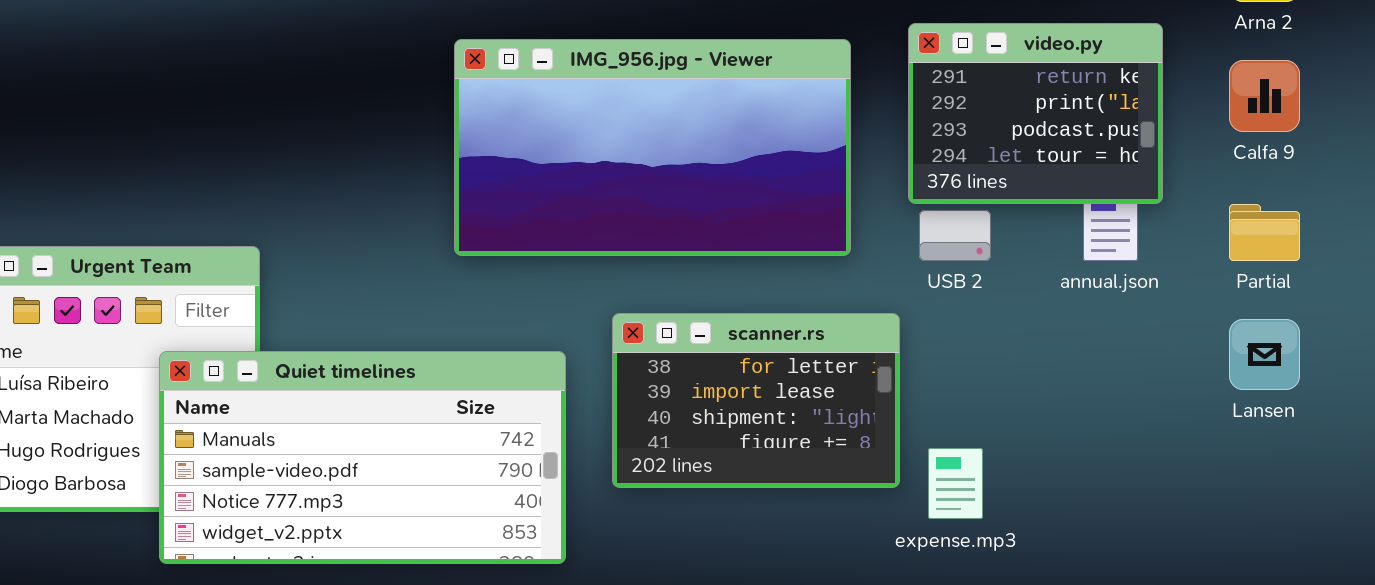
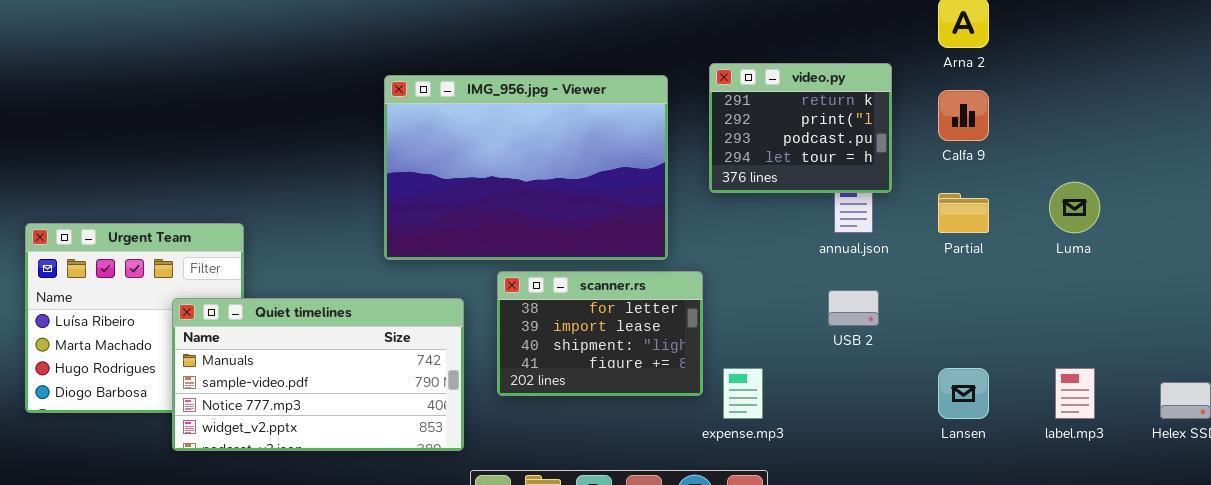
IMG_956.jpg - Viewer: [454,39,851,256] -> [384,75,668,260], resized
USB 2: [919,210,991,261] -> [828,290,879,326], moved
Lansen: [1229,319,1300,390] -> [938,368,989,419], moved

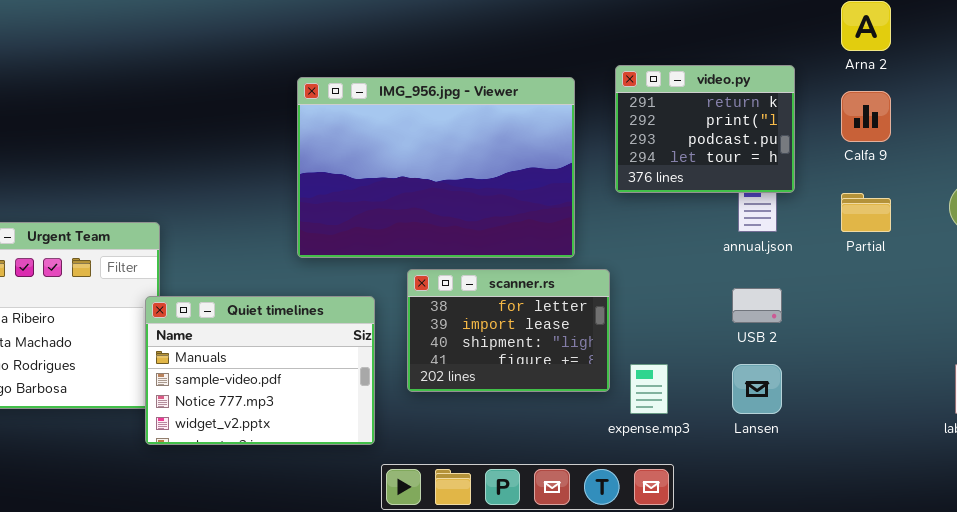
Quiet timelines: [172,298,464,451] -> [145,296,375,445], resized
Lansen: [938,368,989,419] -> [732,364,782,414], moved

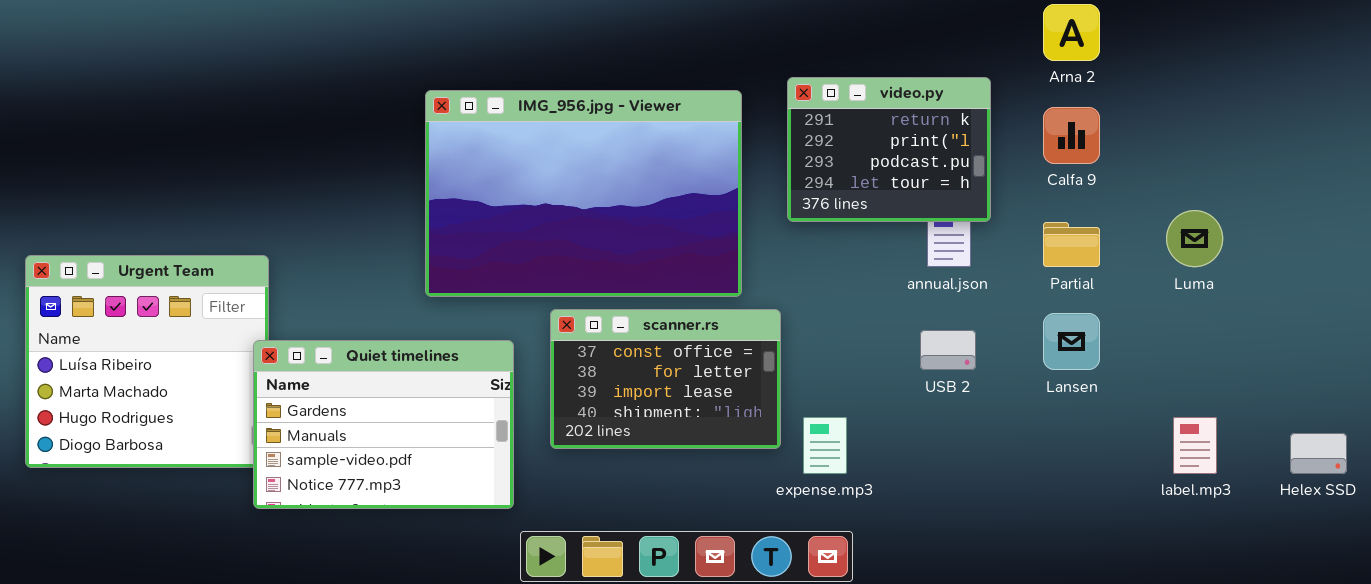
scanner.rs: [407,269,610,392] -> [550,309,781,449], scrolled up 1 row
Quiet timelines: [145,296,375,445] -> [253,340,514,509], scrolled up 1 row
Lansen: [732,364,782,414] -> [1043,313,1100,370], moved

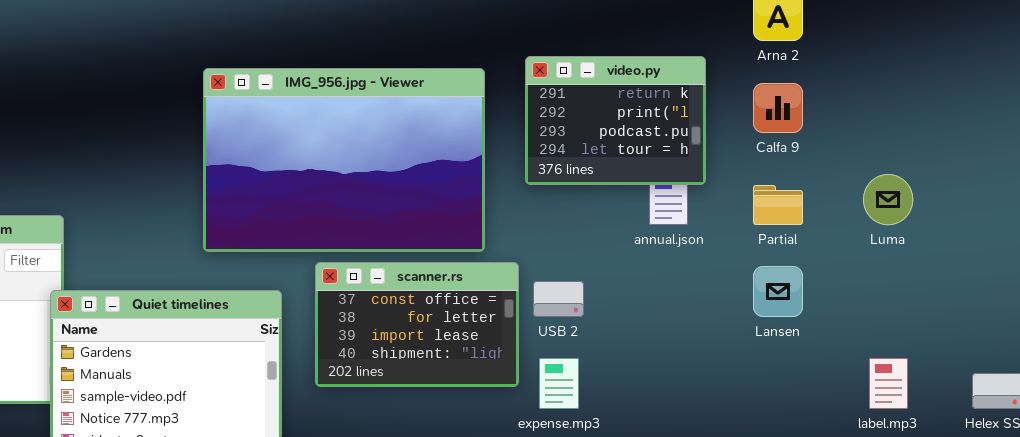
USB 2: [920,330,976,370] -> [533,281,584,317], moved

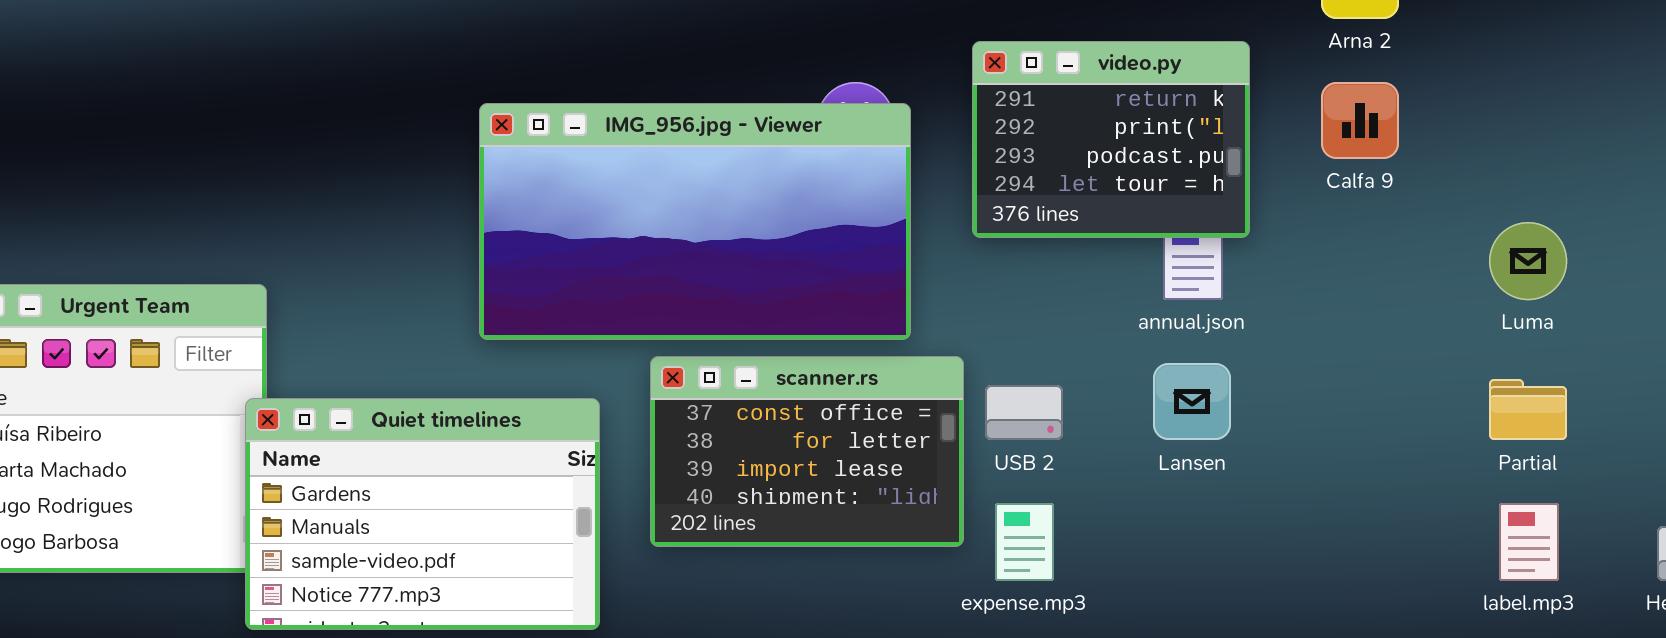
IMG_956.jpg - Viewer: [203,68,485,252] -> [479,103,911,340], resized
Partial: [753,185,803,225] -> [1489,379,1567,440], moved
Lansen: [753,266,803,317] -> [1153,363,1231,440], moved

